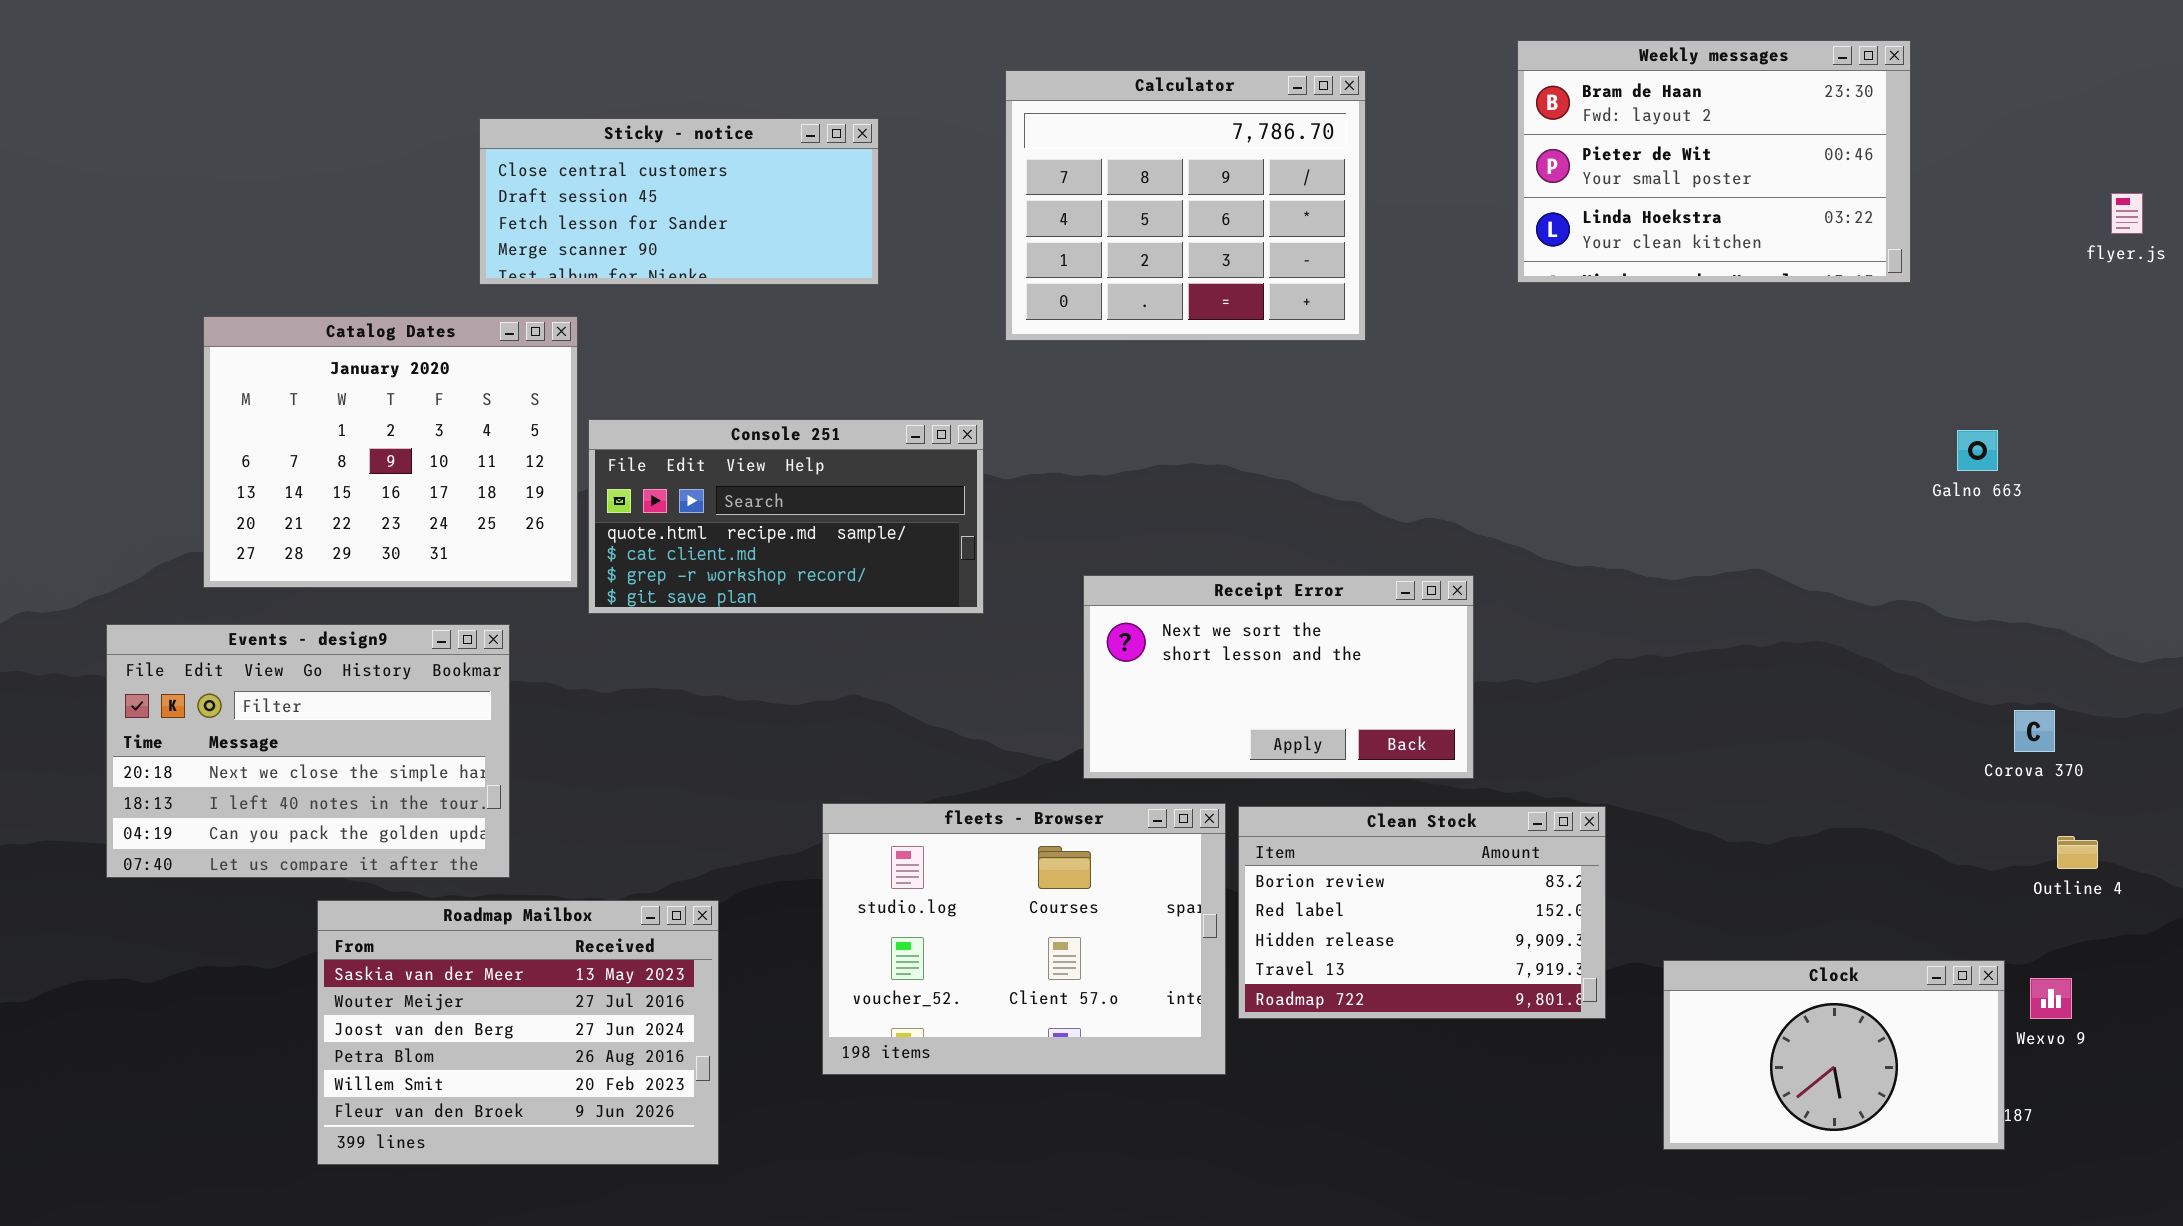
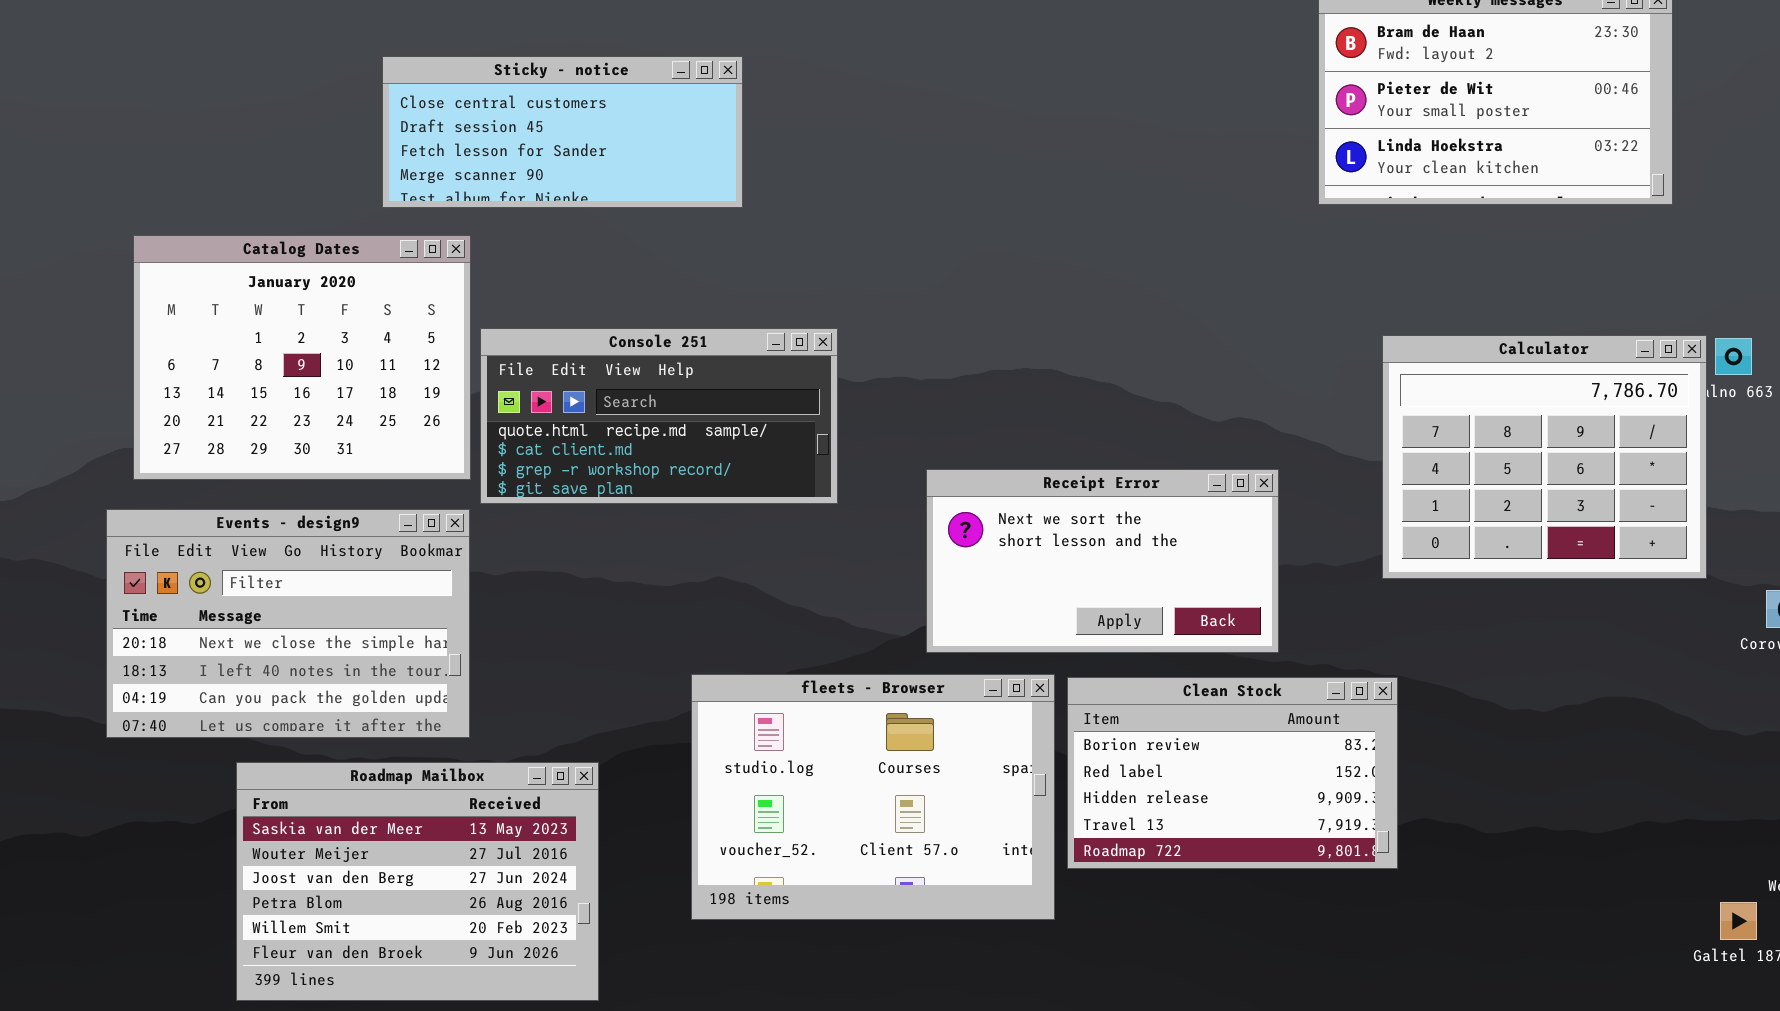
Calculator: [1005,70,1366,341] -> [1382,335,1707,579], moved
Events - design9: [106,624,510,878] -> [106,509,470,738], moved
Clock: [1663,960,2005,1150] -> none, closed

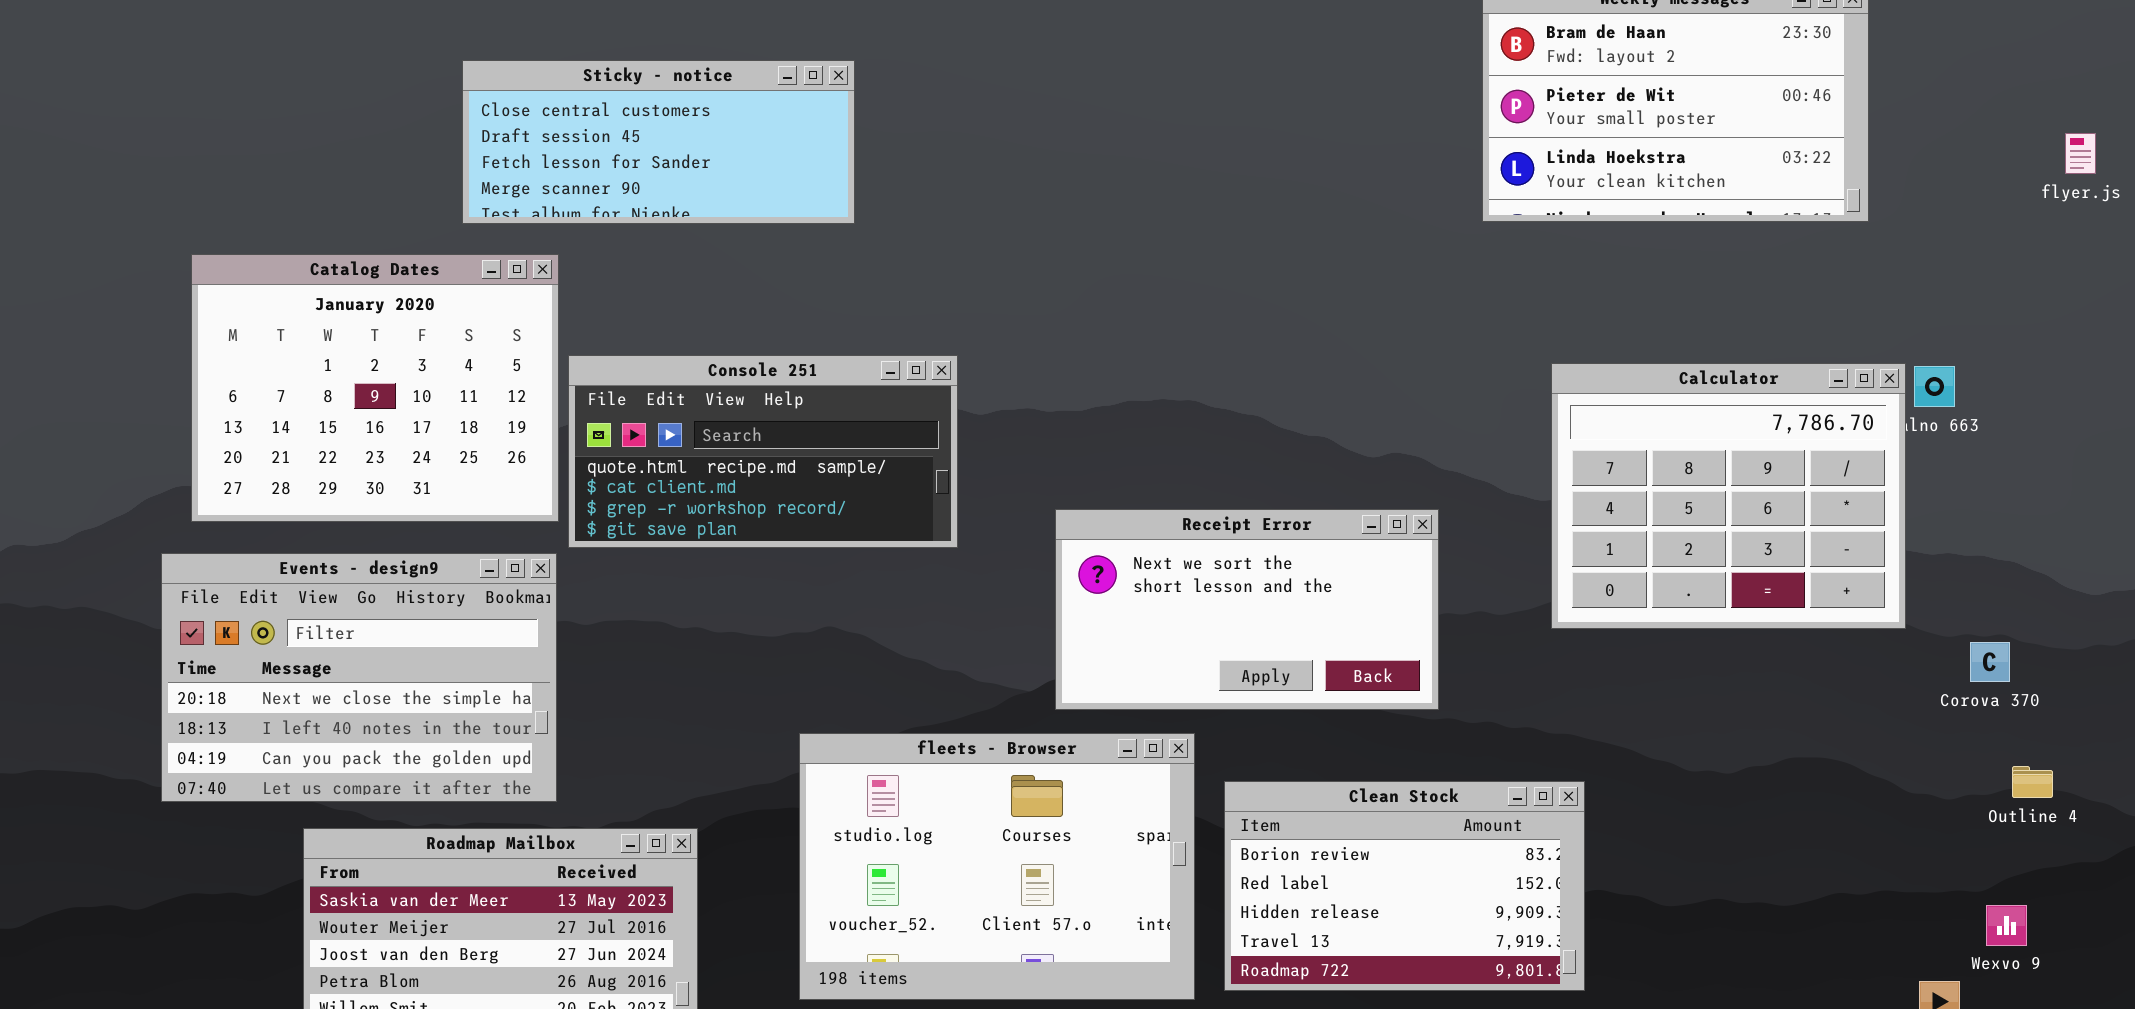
Clean Stock: [1067,677,1398,869] -> [1224,781,1585,991], moved

